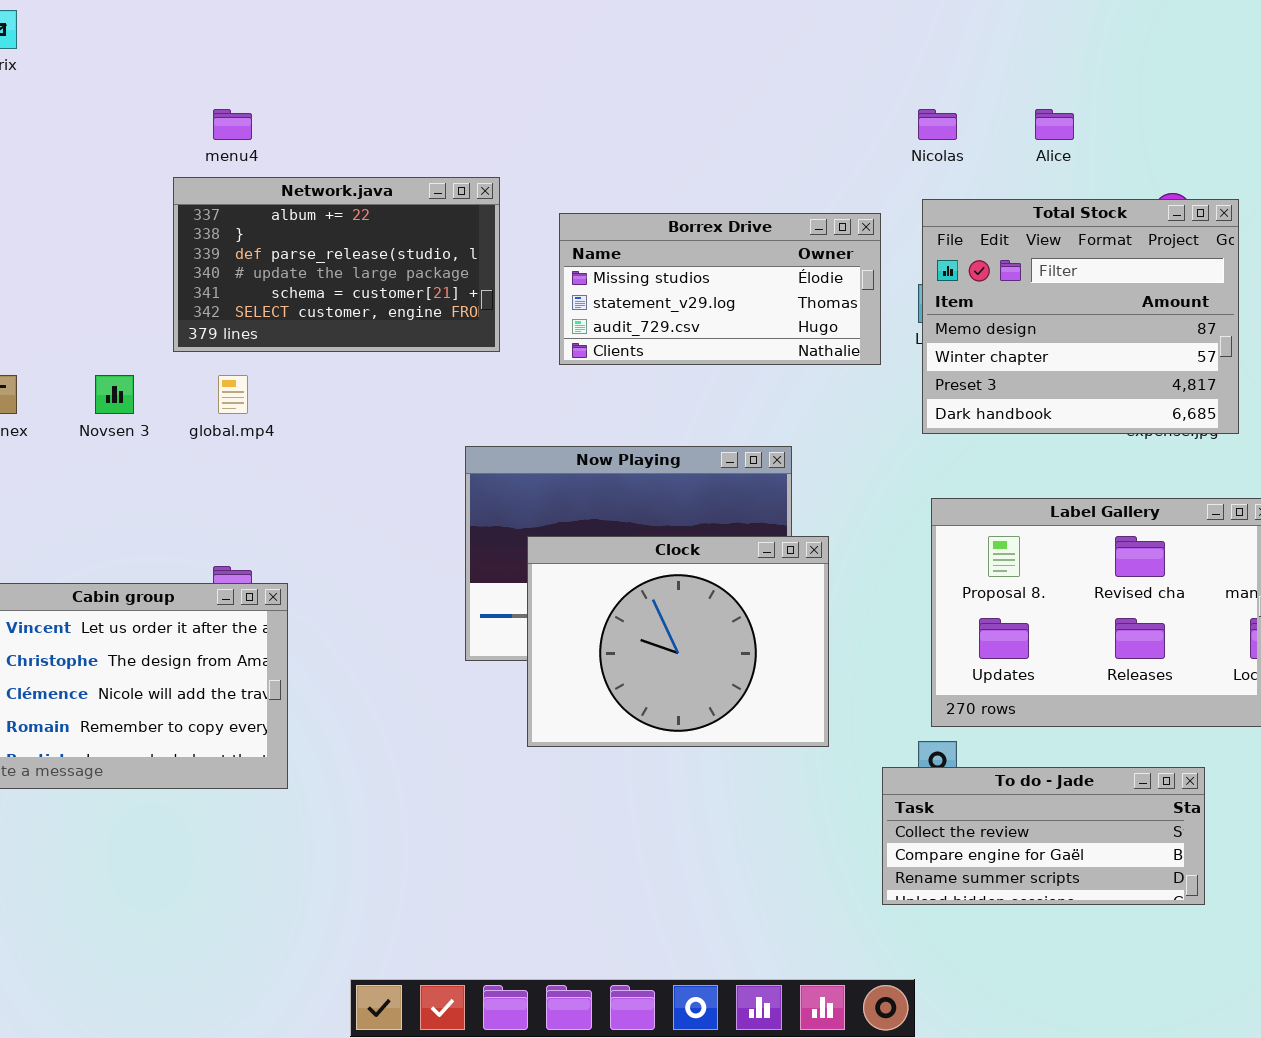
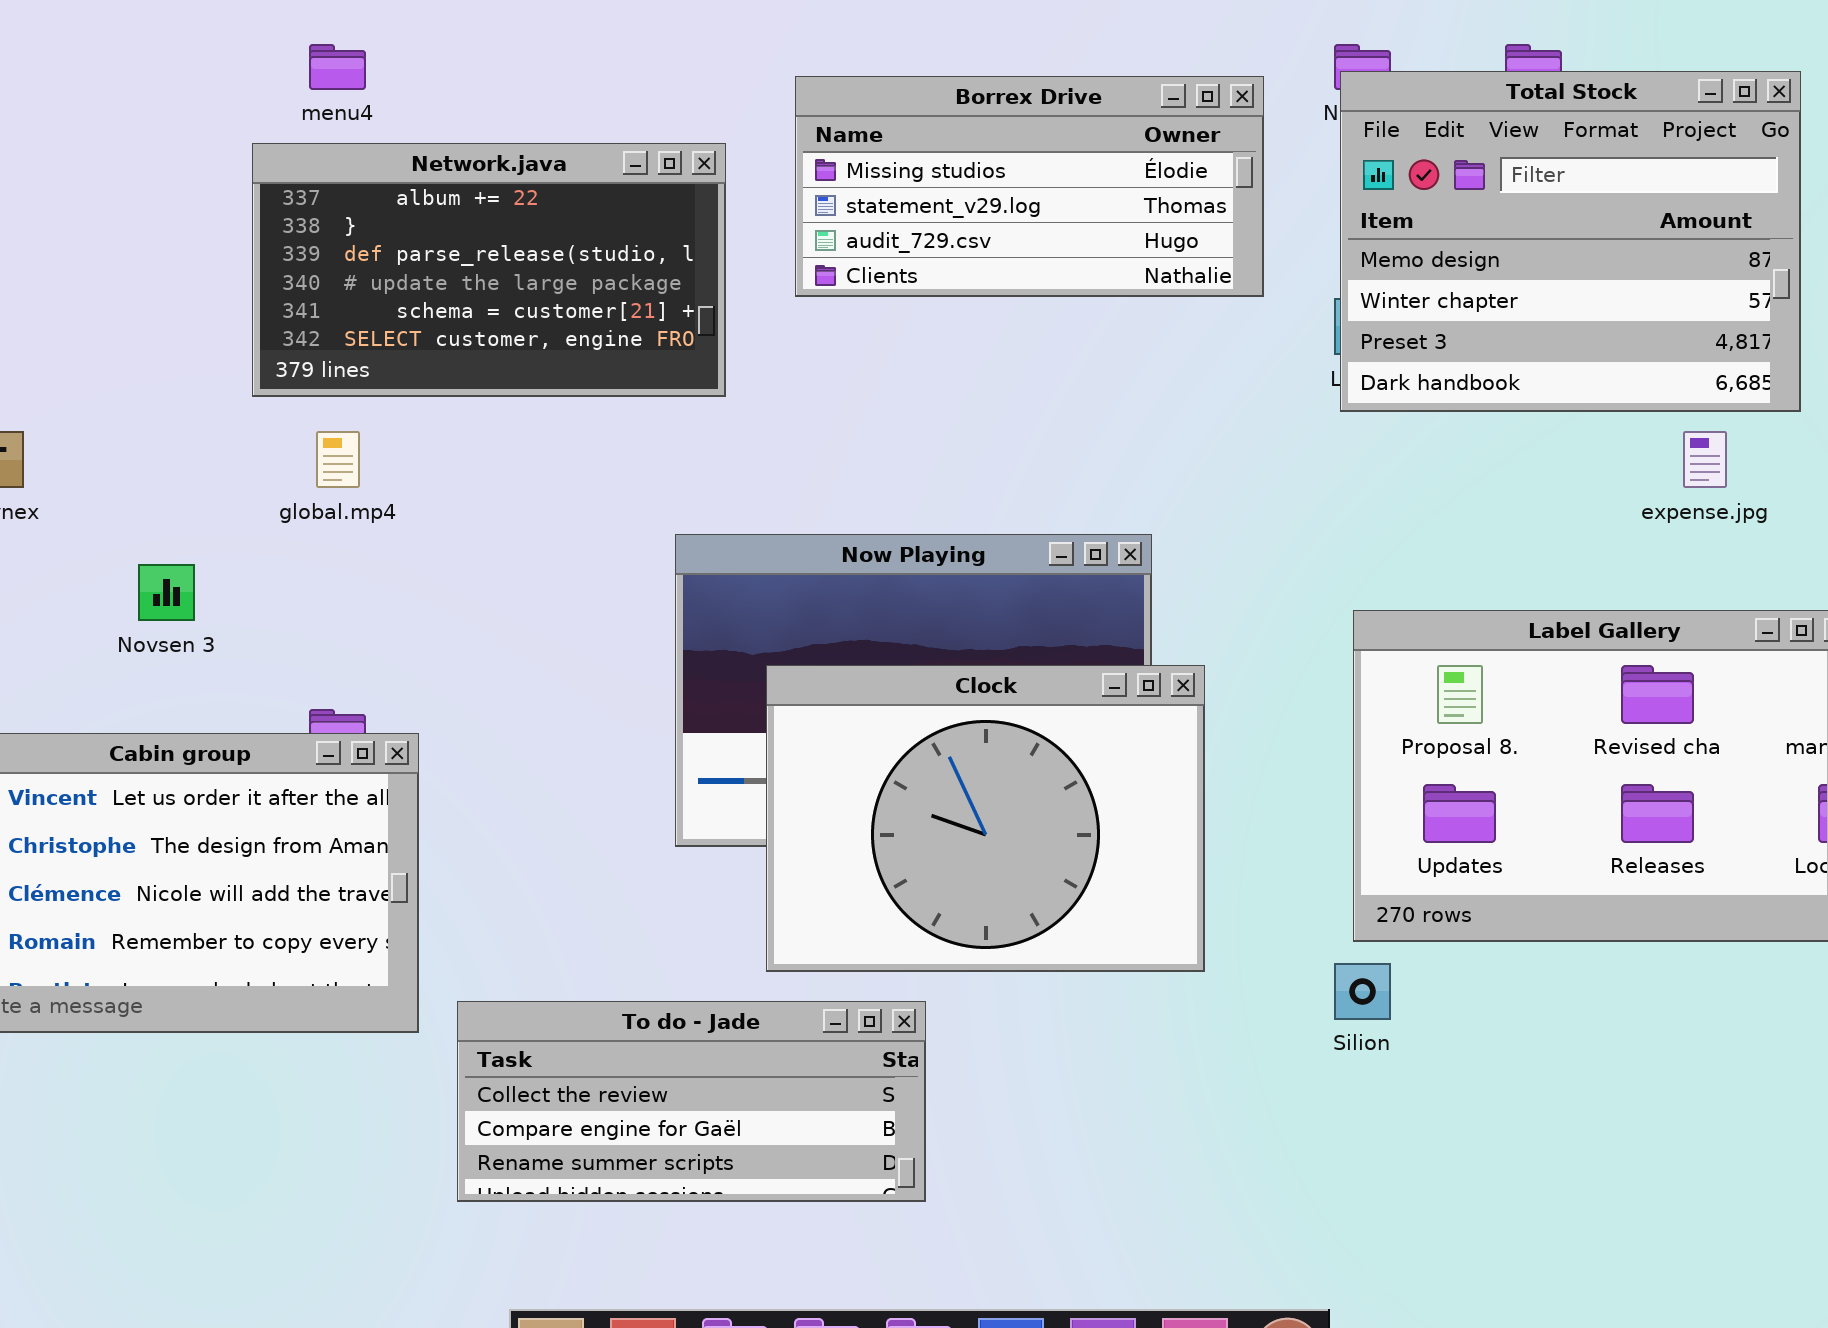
Total Stock: [922,199,1239,434] -> [1340,71,1801,412], moved
Borrex Drive: [559,213,881,365] -> [795,76,1264,297], moved
Novsen 3: [95,375,134,414] -> [138,564,195,621], moved
To do - Jade: [882,767,1205,905] -> [457,1001,926,1202], moved

